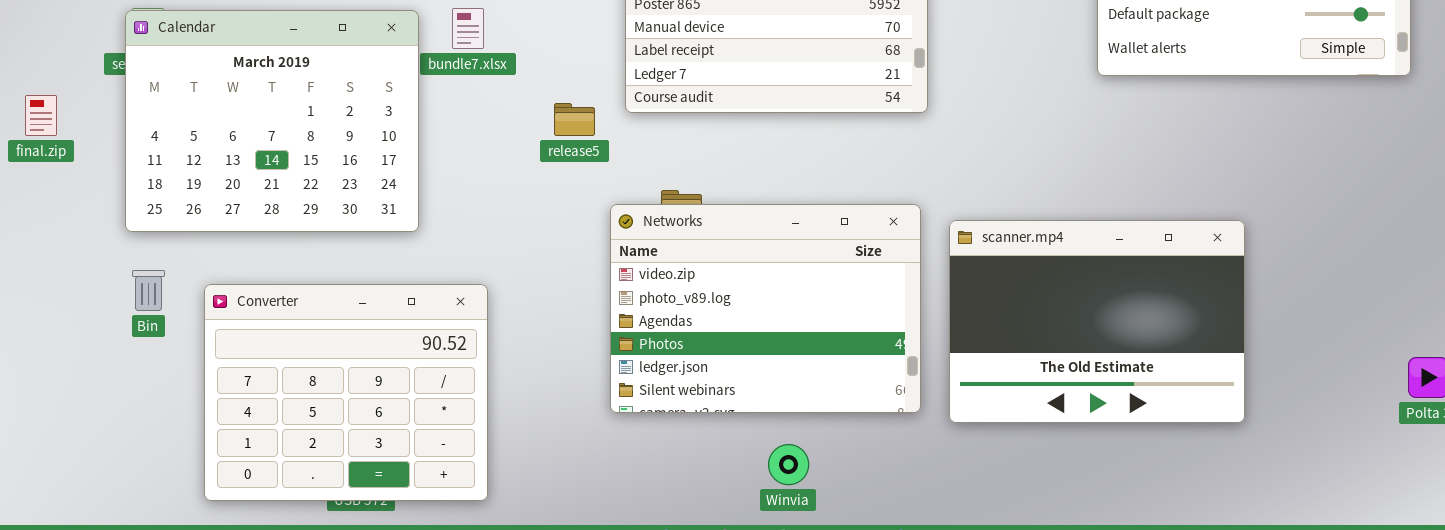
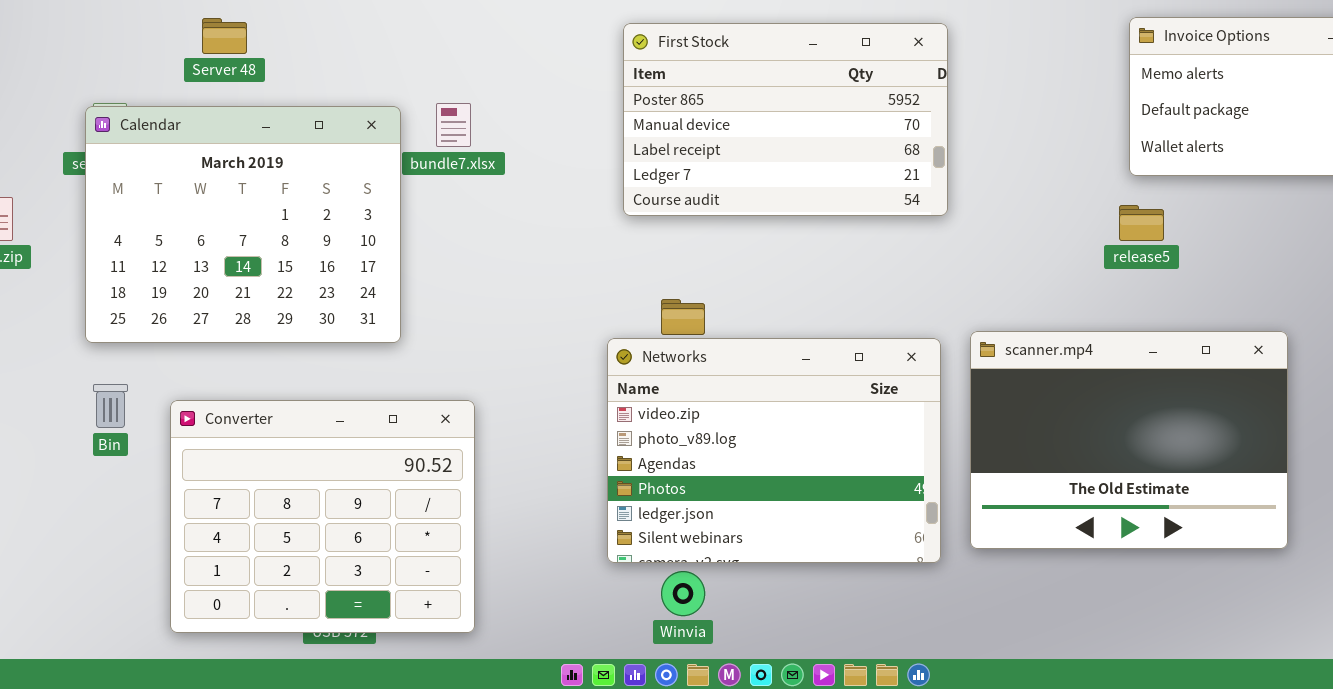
release5: [554,103,595,136] -> [1119,205,1164,241], moved
Networks: [610,204,921,413] -> [607,338,941,563], moved
Winvia: [768,444,809,485] -> [661,571,705,616], moved

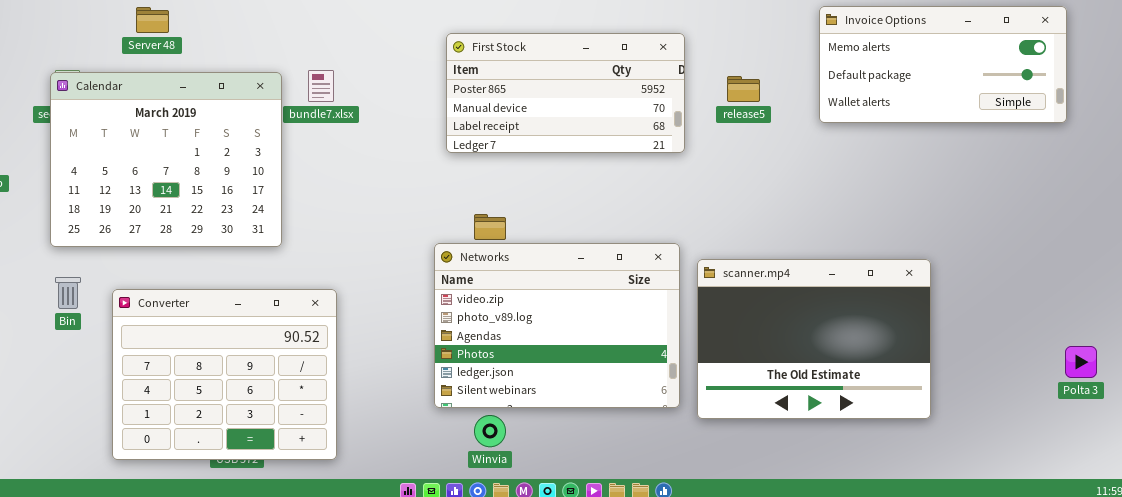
First Stock: [623,23,948,216] -> [446,33,685,153], resized
release5: [1119,205,1164,241] -> [727,76,760,102], moved
scanner.mp4: [970,331,1288,549] -> [697,259,931,419], moved

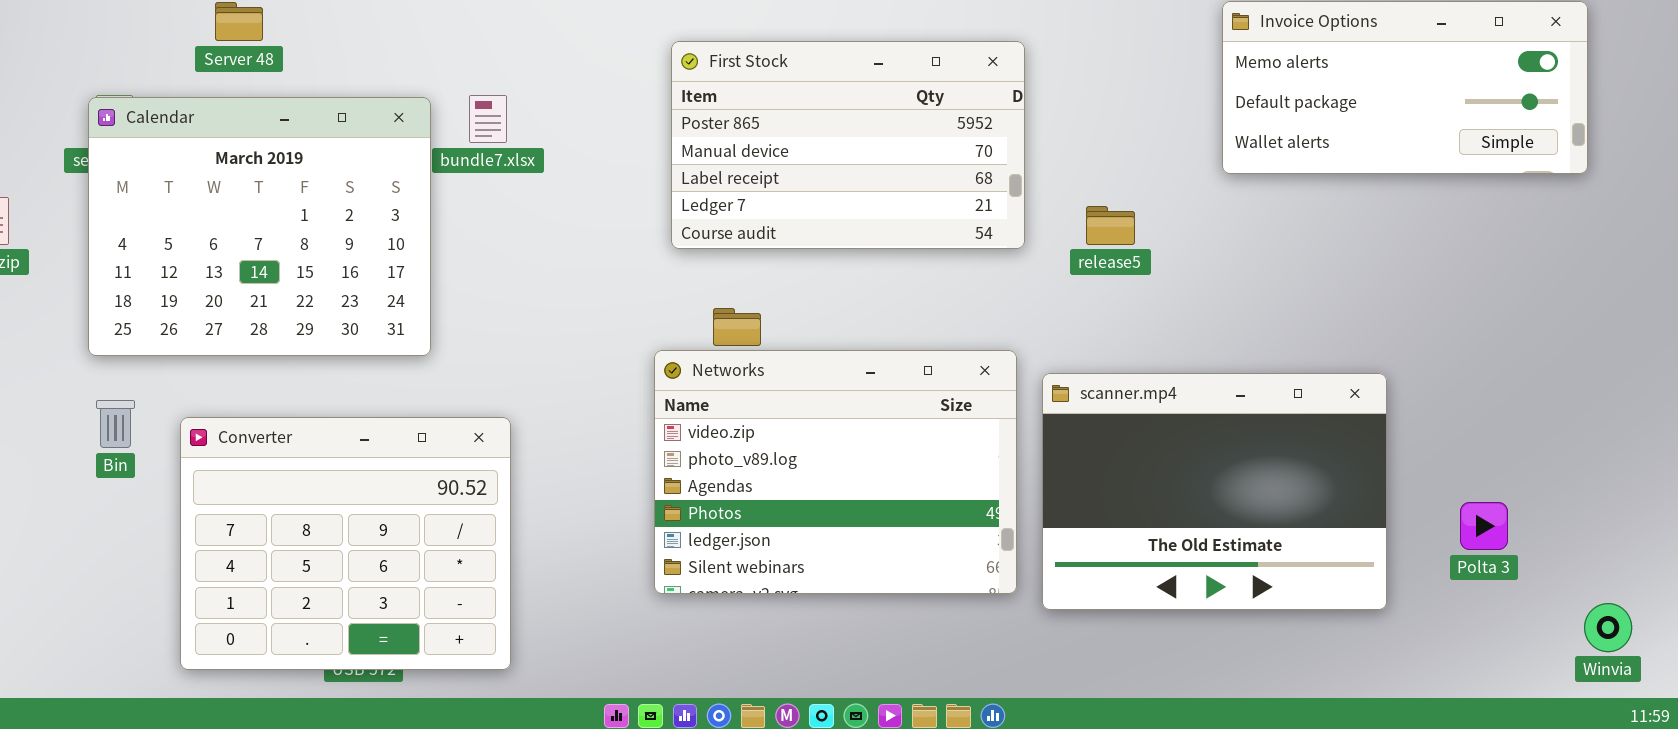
First Stock: [446,33,685,153] -> [671,41,1025,249], resized
release5: [727,76,760,102] -> [1086,206,1135,245], moved
Polta 3: [1065,346,1097,378] -> [1460,502,1508,550], moved
Winvia: [474,415,506,447] -> [1584,603,1632,652], moved

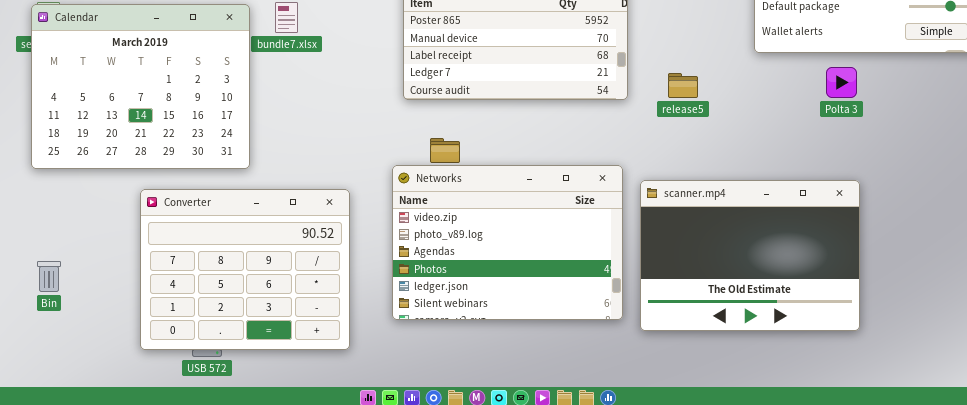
Bin: [96,400,135,448] -> [37,261,61,292], moved
Converter: [180,417,511,670] -> [140,189,350,350], moved
Polta 3: [1460,502,1508,550] -> [826,67,857,98], moved

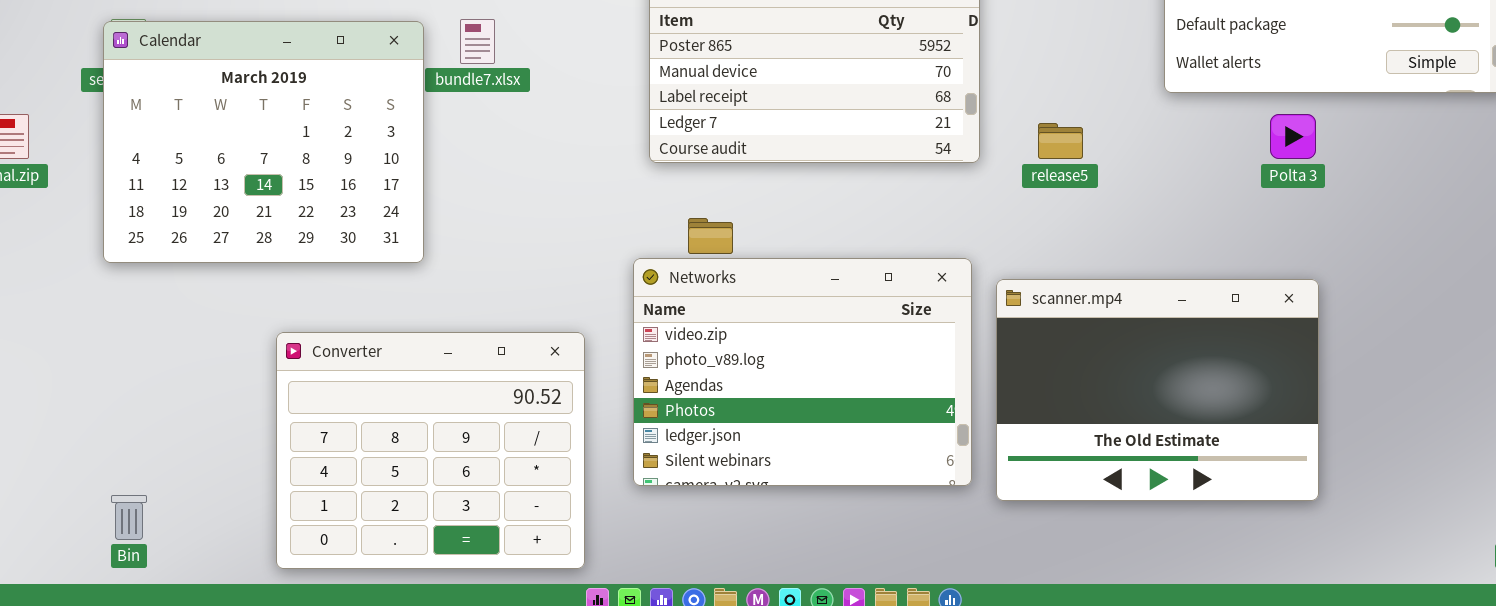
Converter: [140,189,350,350] -> [276,332,585,569], moved
Bin: [37,261,61,292] -> [111,495,147,540], moved

